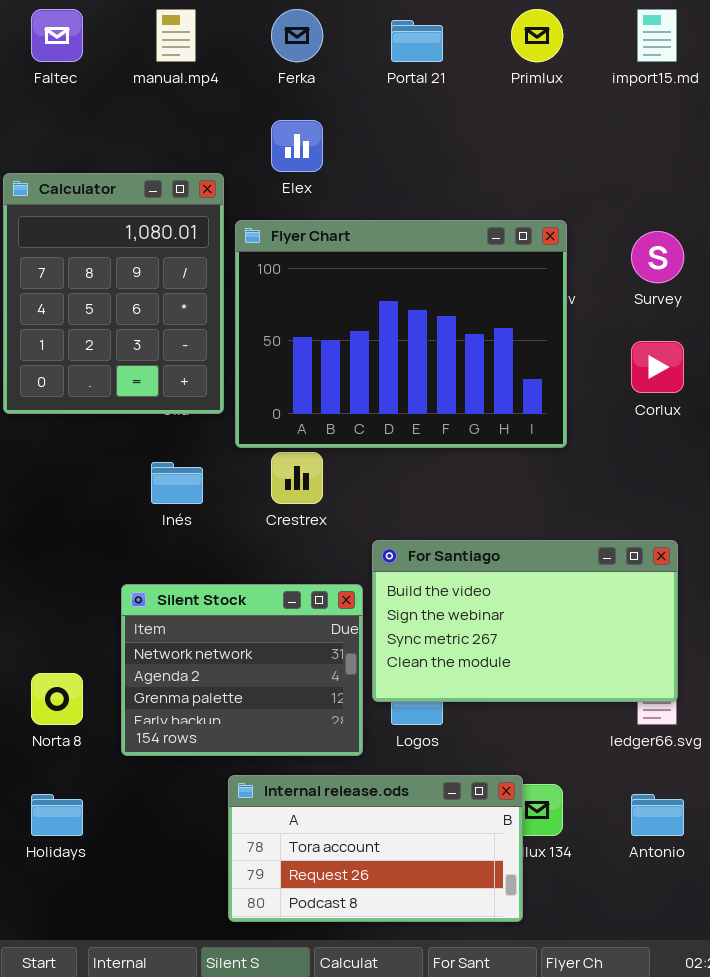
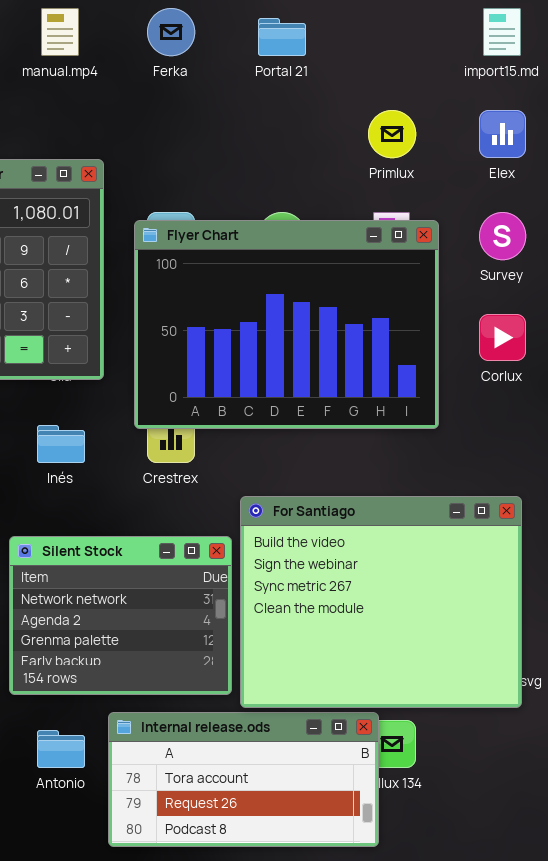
Primlux: [511,9,563,62] -> [368,110,416,158], moved
Elex: [271,120,323,172] -> [479,110,526,158], moved
Flyer Chart: [235,220,567,448] -> [134,220,439,429], moved
For Santiago: [372,540,678,702] -> [240,496,522,708], resized
Antonio: [631,794,684,836] -> [37,730,85,768], moved

